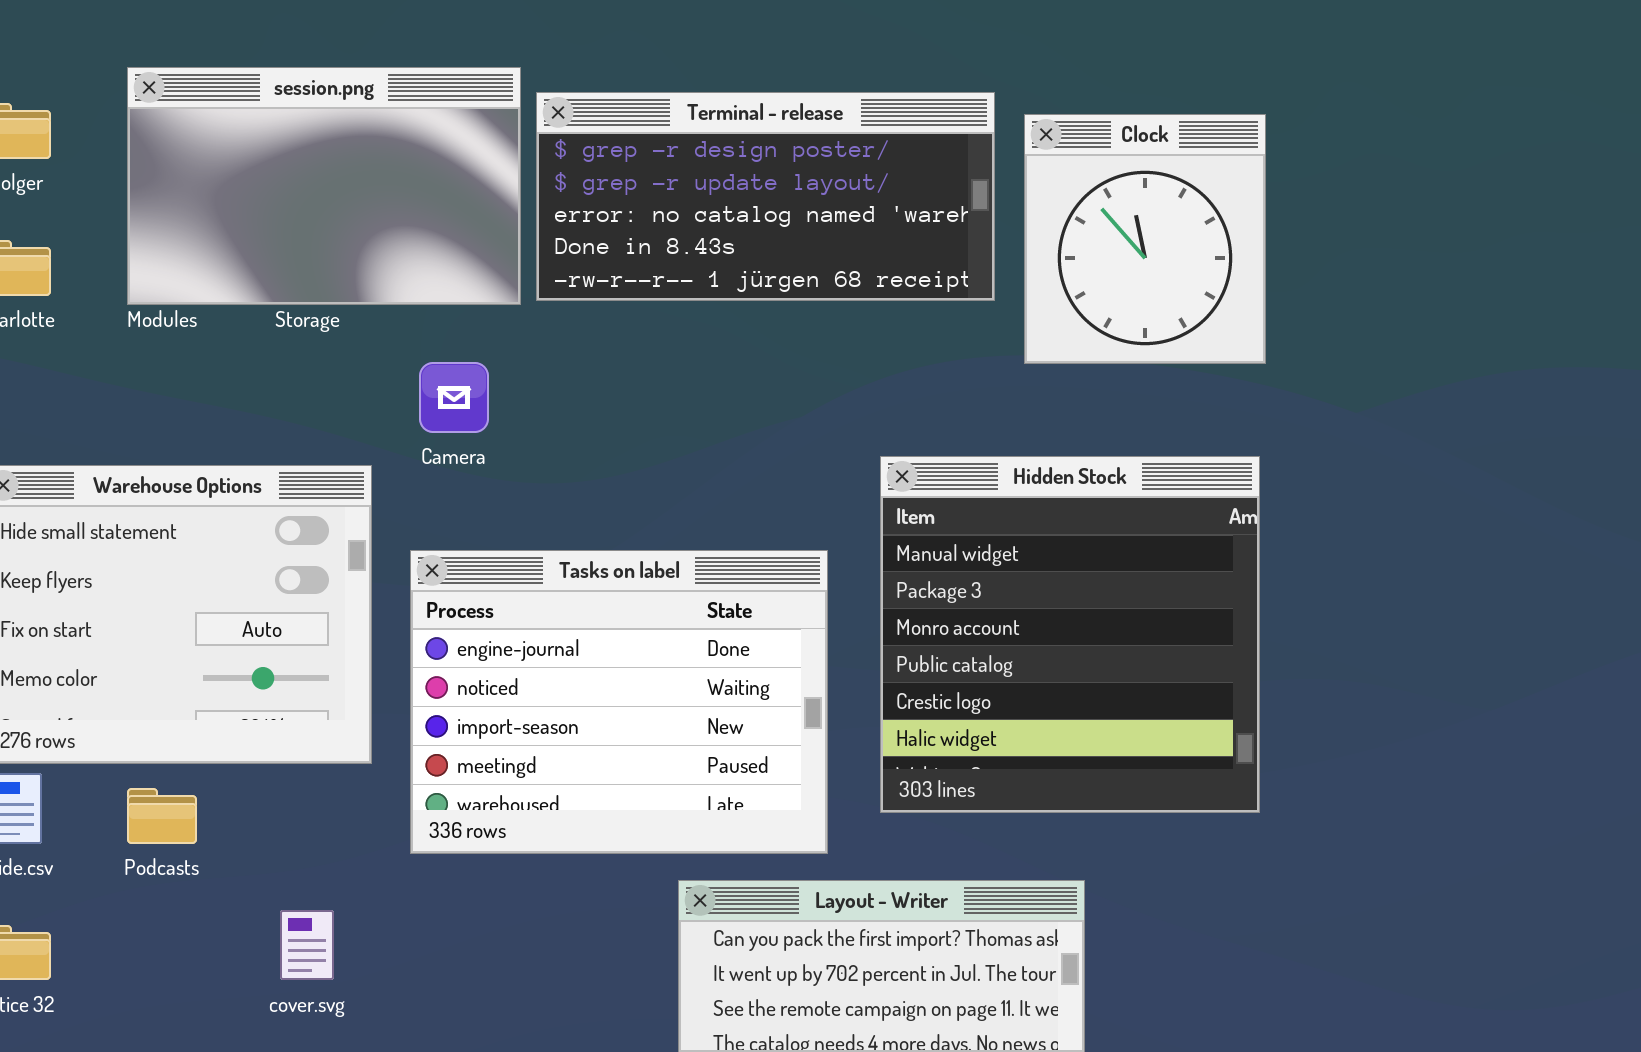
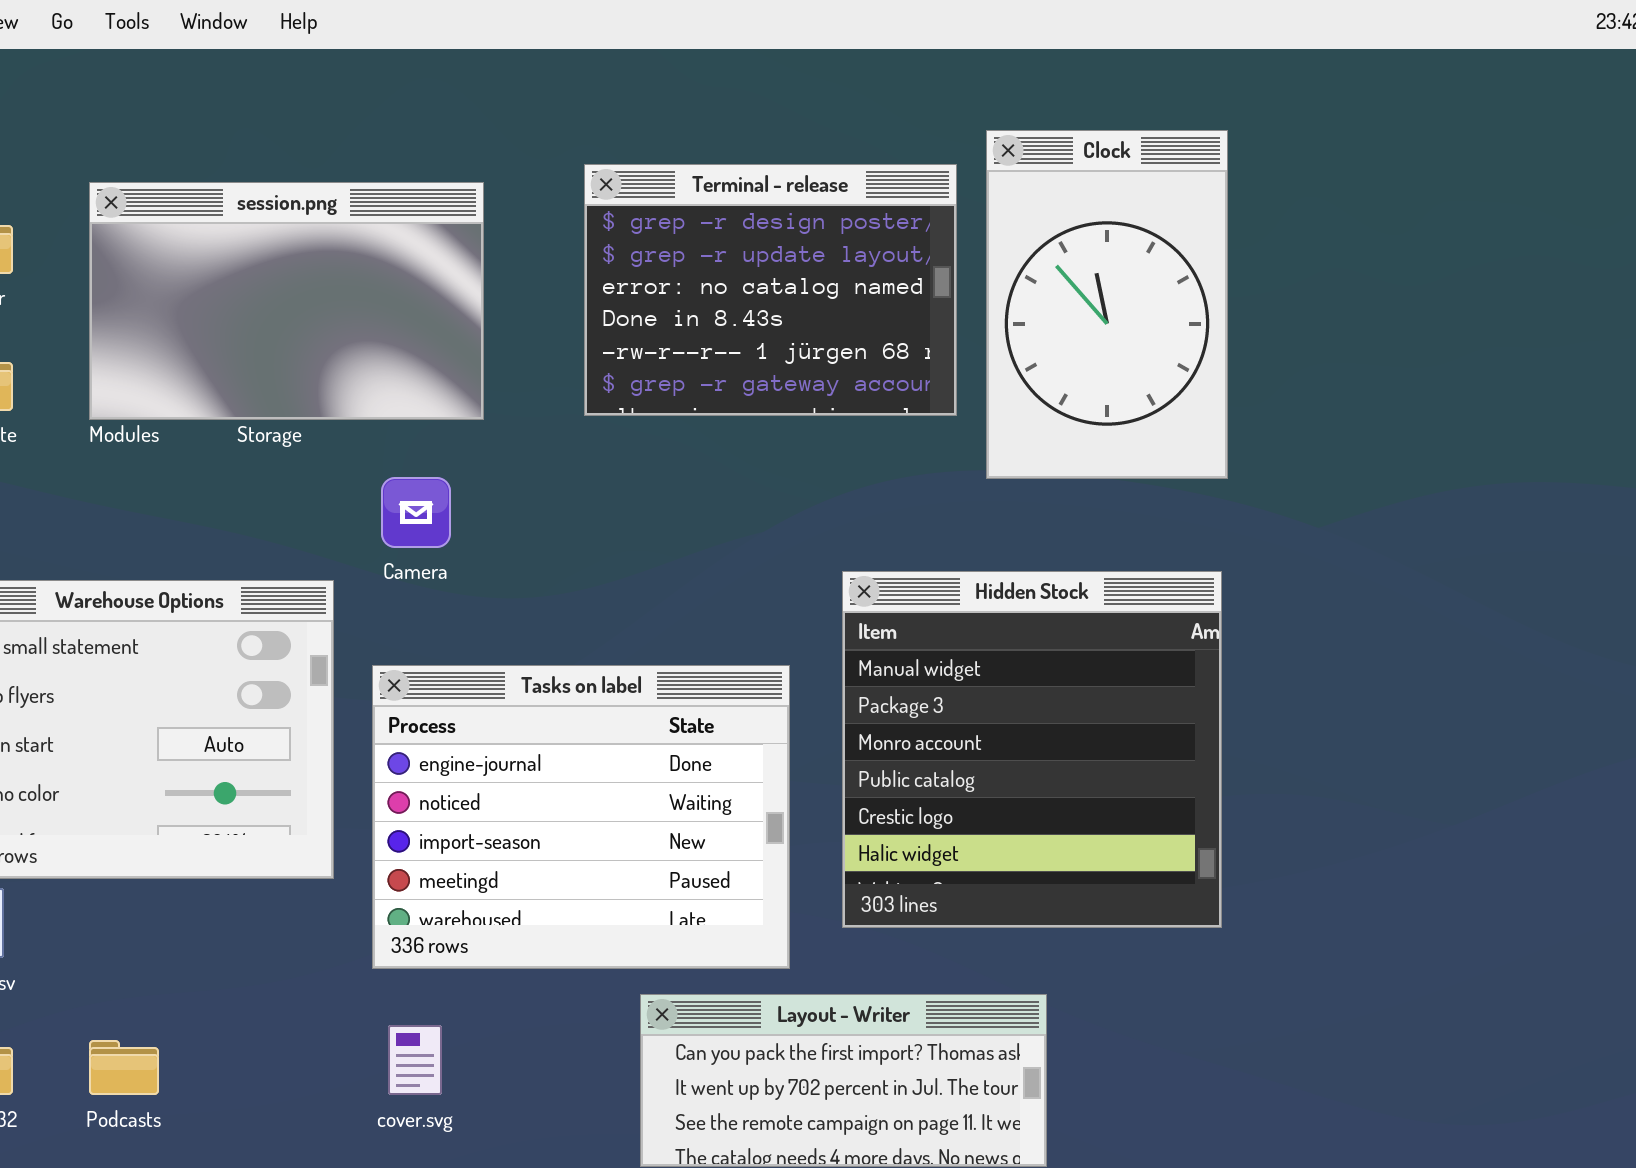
Terminal - release: [536,92,995,301] -> [584,164,957,416], resized
Clock: [1024,114,1266,364] -> [986,130,1228,479], resized
Podcasts: [127,788,197,844] -> [89,1040,159,1095], moved
cover.svg: [280,910,334,980] -> [388,1025,442,1095], moved

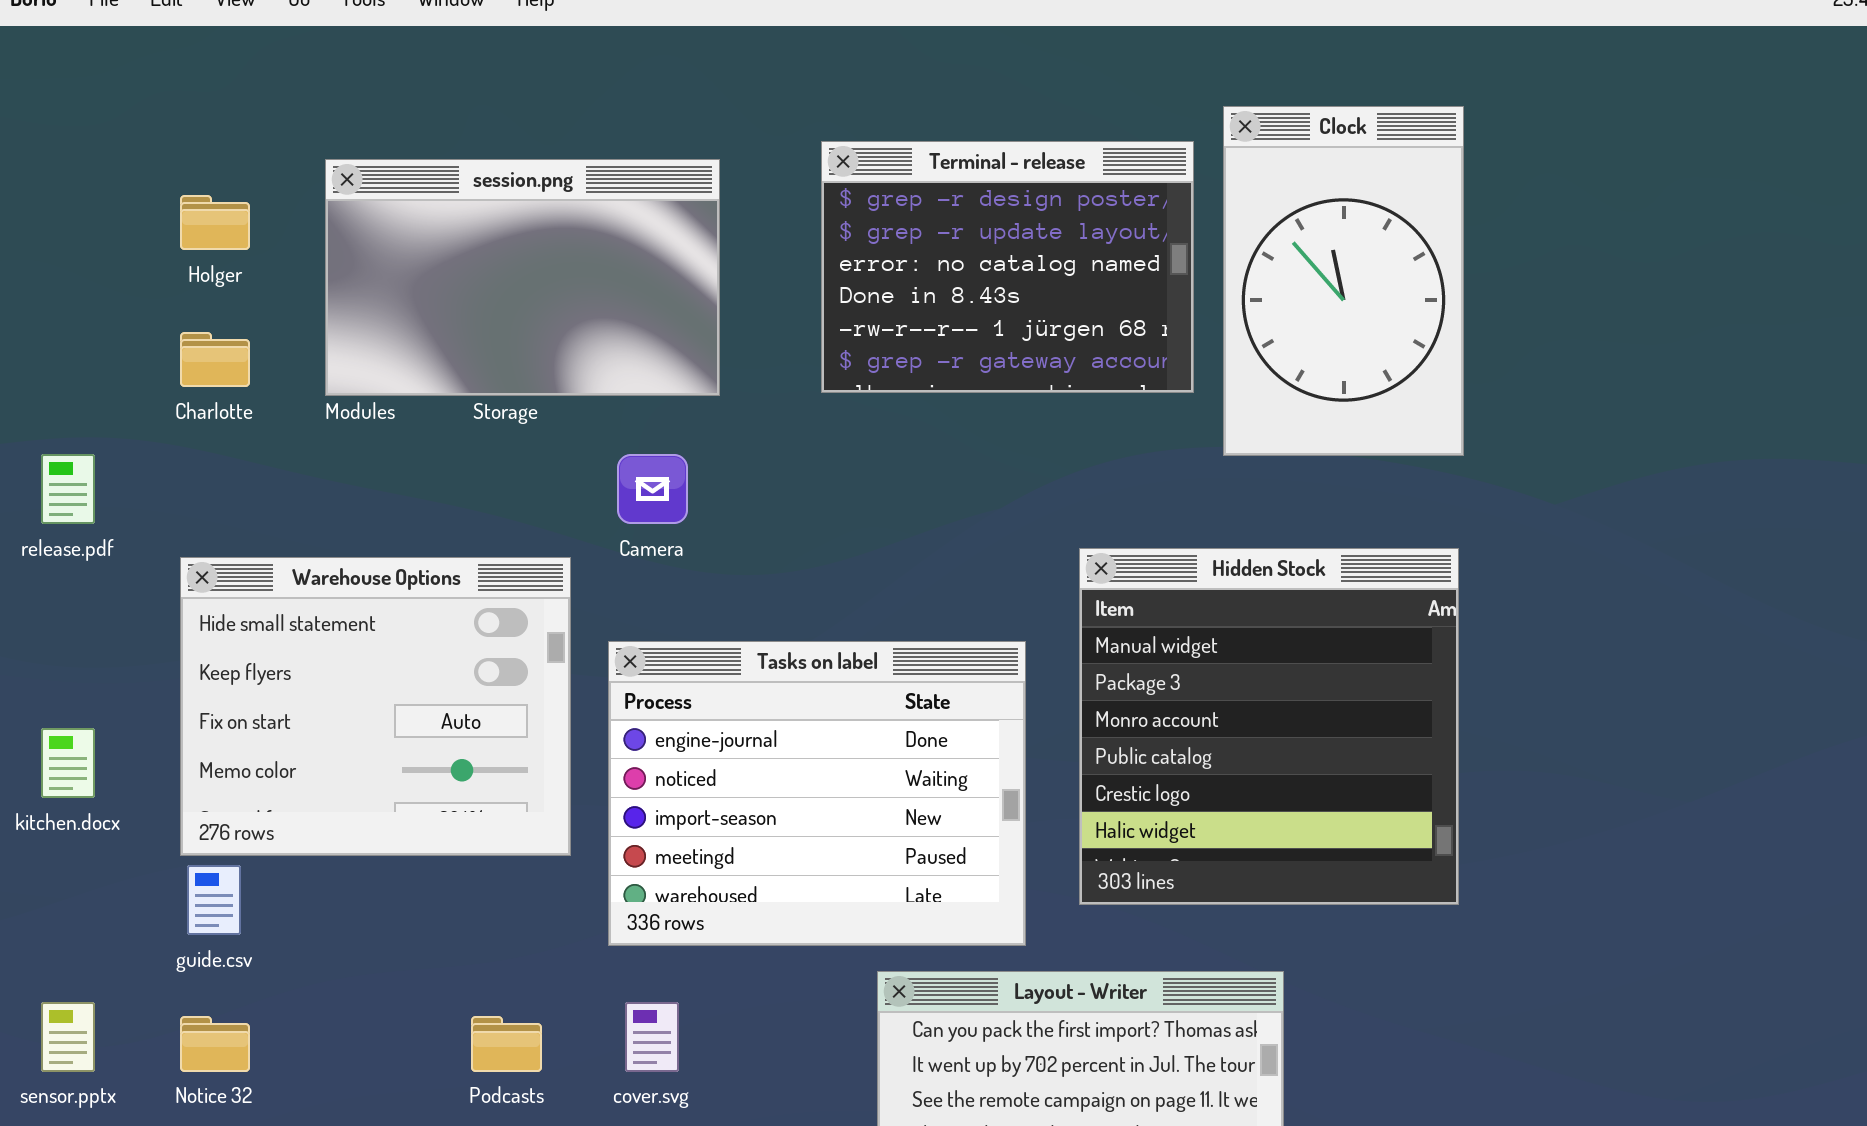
Podcasts: [89,1040,159,1095] -> [471,1016,542,1072], moved

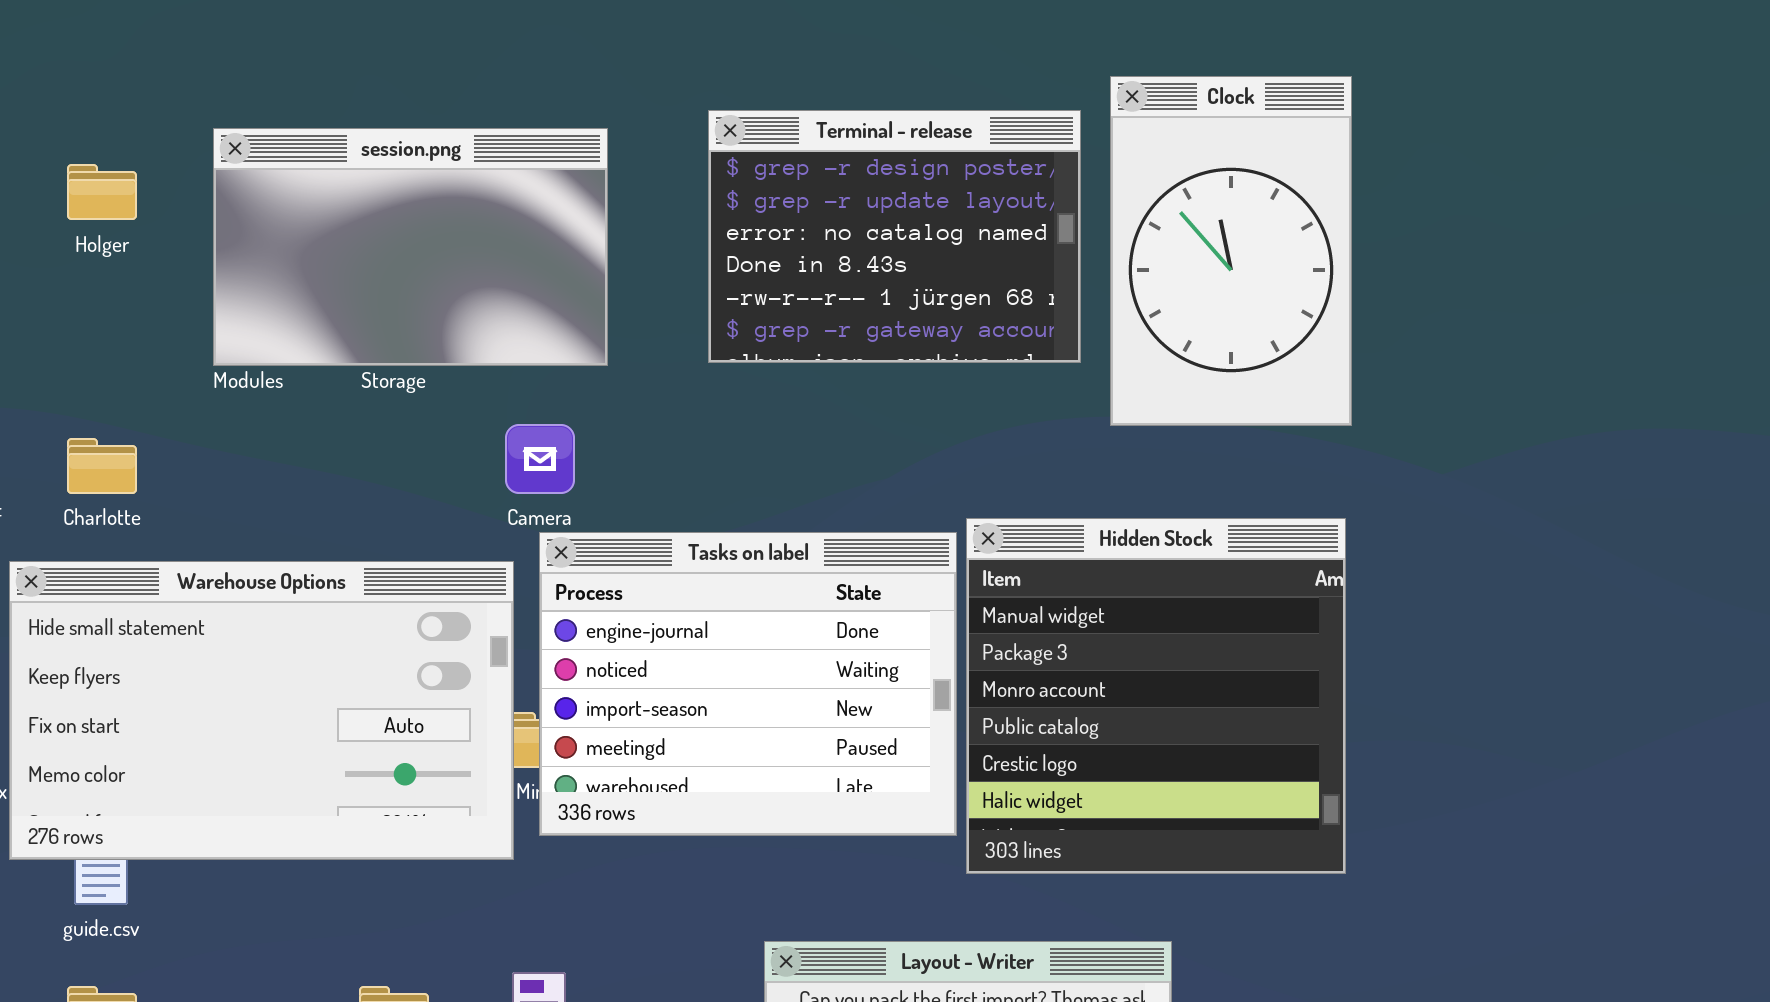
Charlotte: [180,332,250,387] -> [67,438,137,494], moved
Warehouse Options: [180,557,571,856] -> [9,561,514,860], moved, resized
Tasks on label: [608,641,1026,946] -> [539,532,957,836], moved

